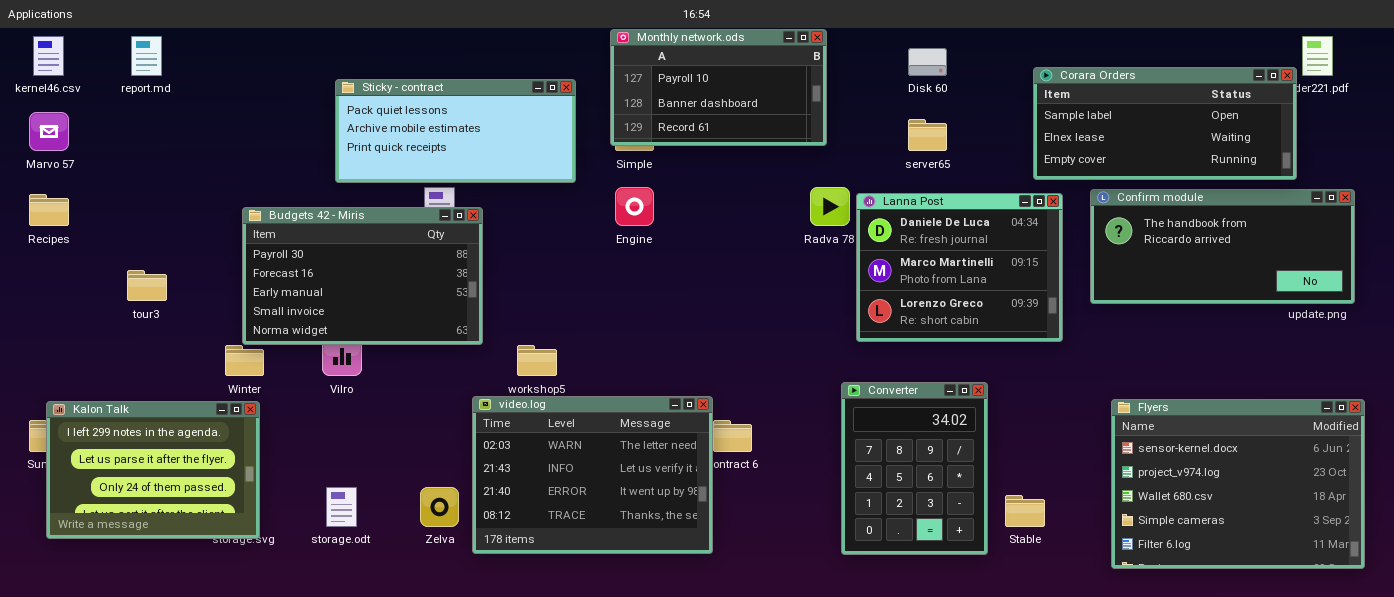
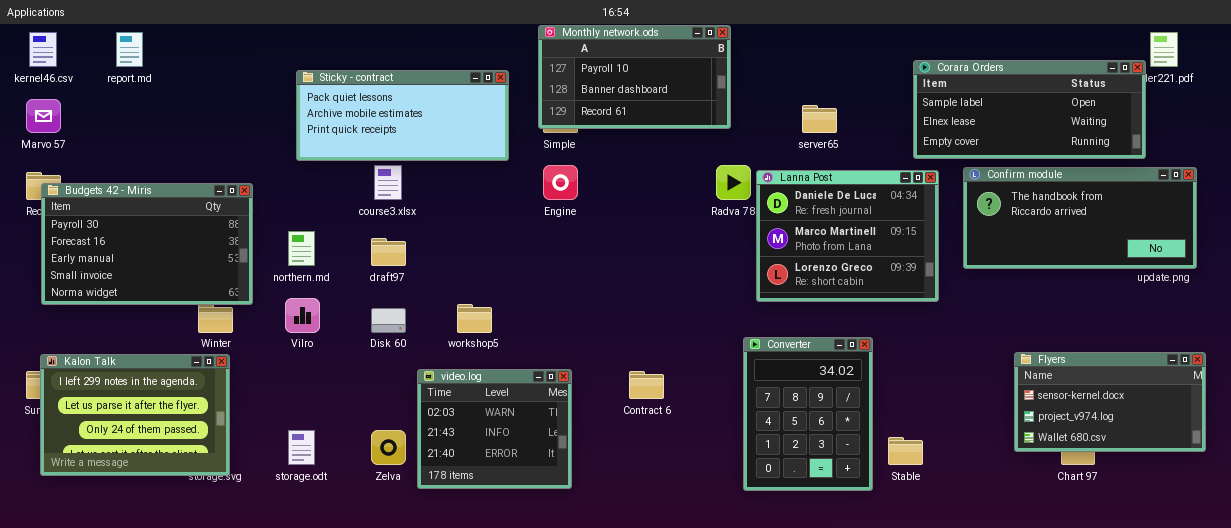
Disk 60: [908,48,947,76] -> [371,308,406,333], moved
Budgets 42 - Miris: [242,207,483,345] -> [41,183,253,305], moved
video.log: [472,396,713,554] -> [417,369,572,489], resized
Flyers: [1111,399,1365,569] -> [1014,352,1206,452], resized

